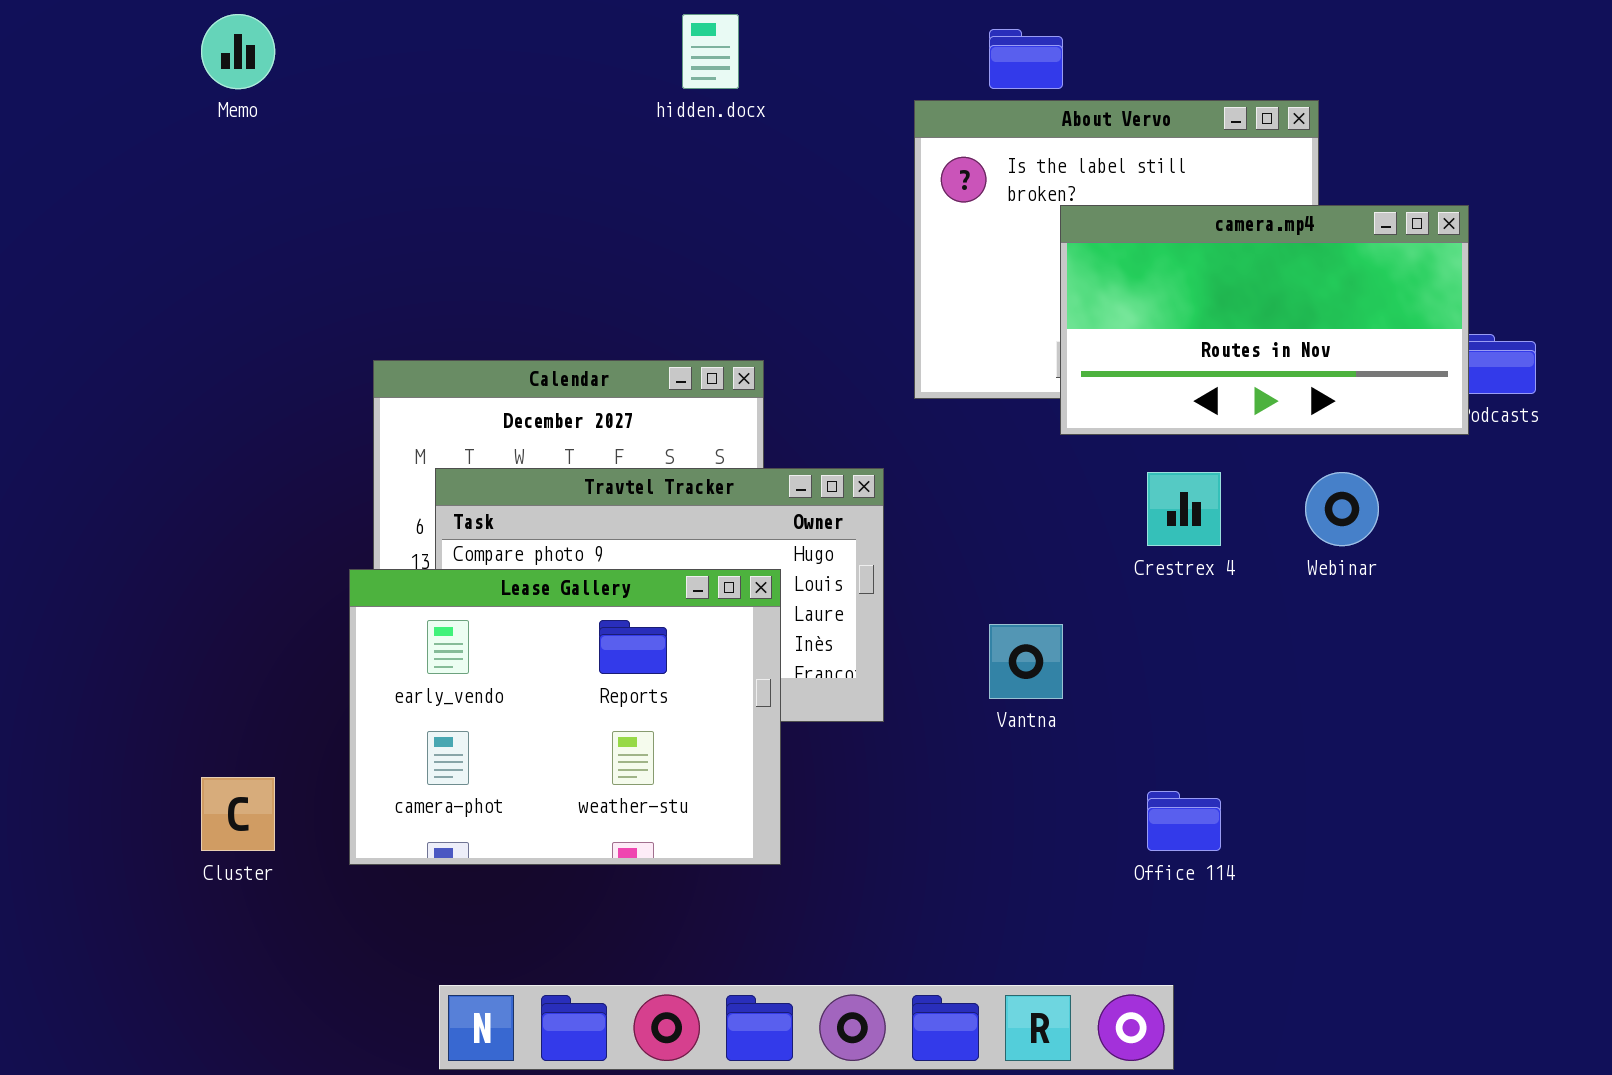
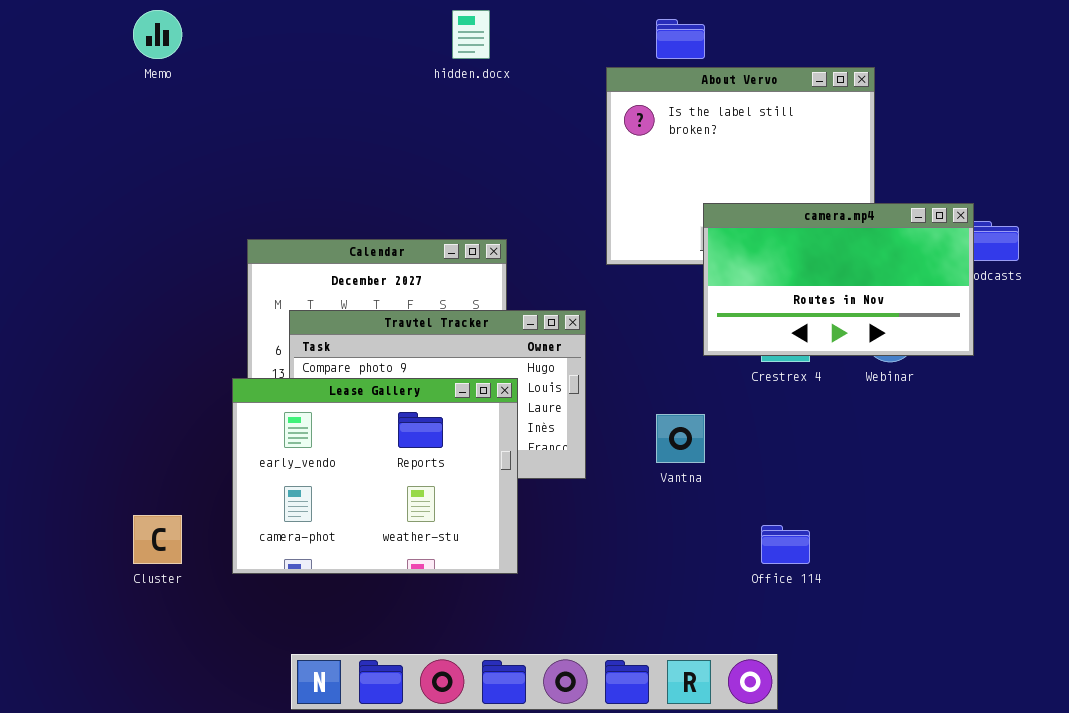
camera.mp4: [1060,205,1469,435] -> [703,203,974,356], moved

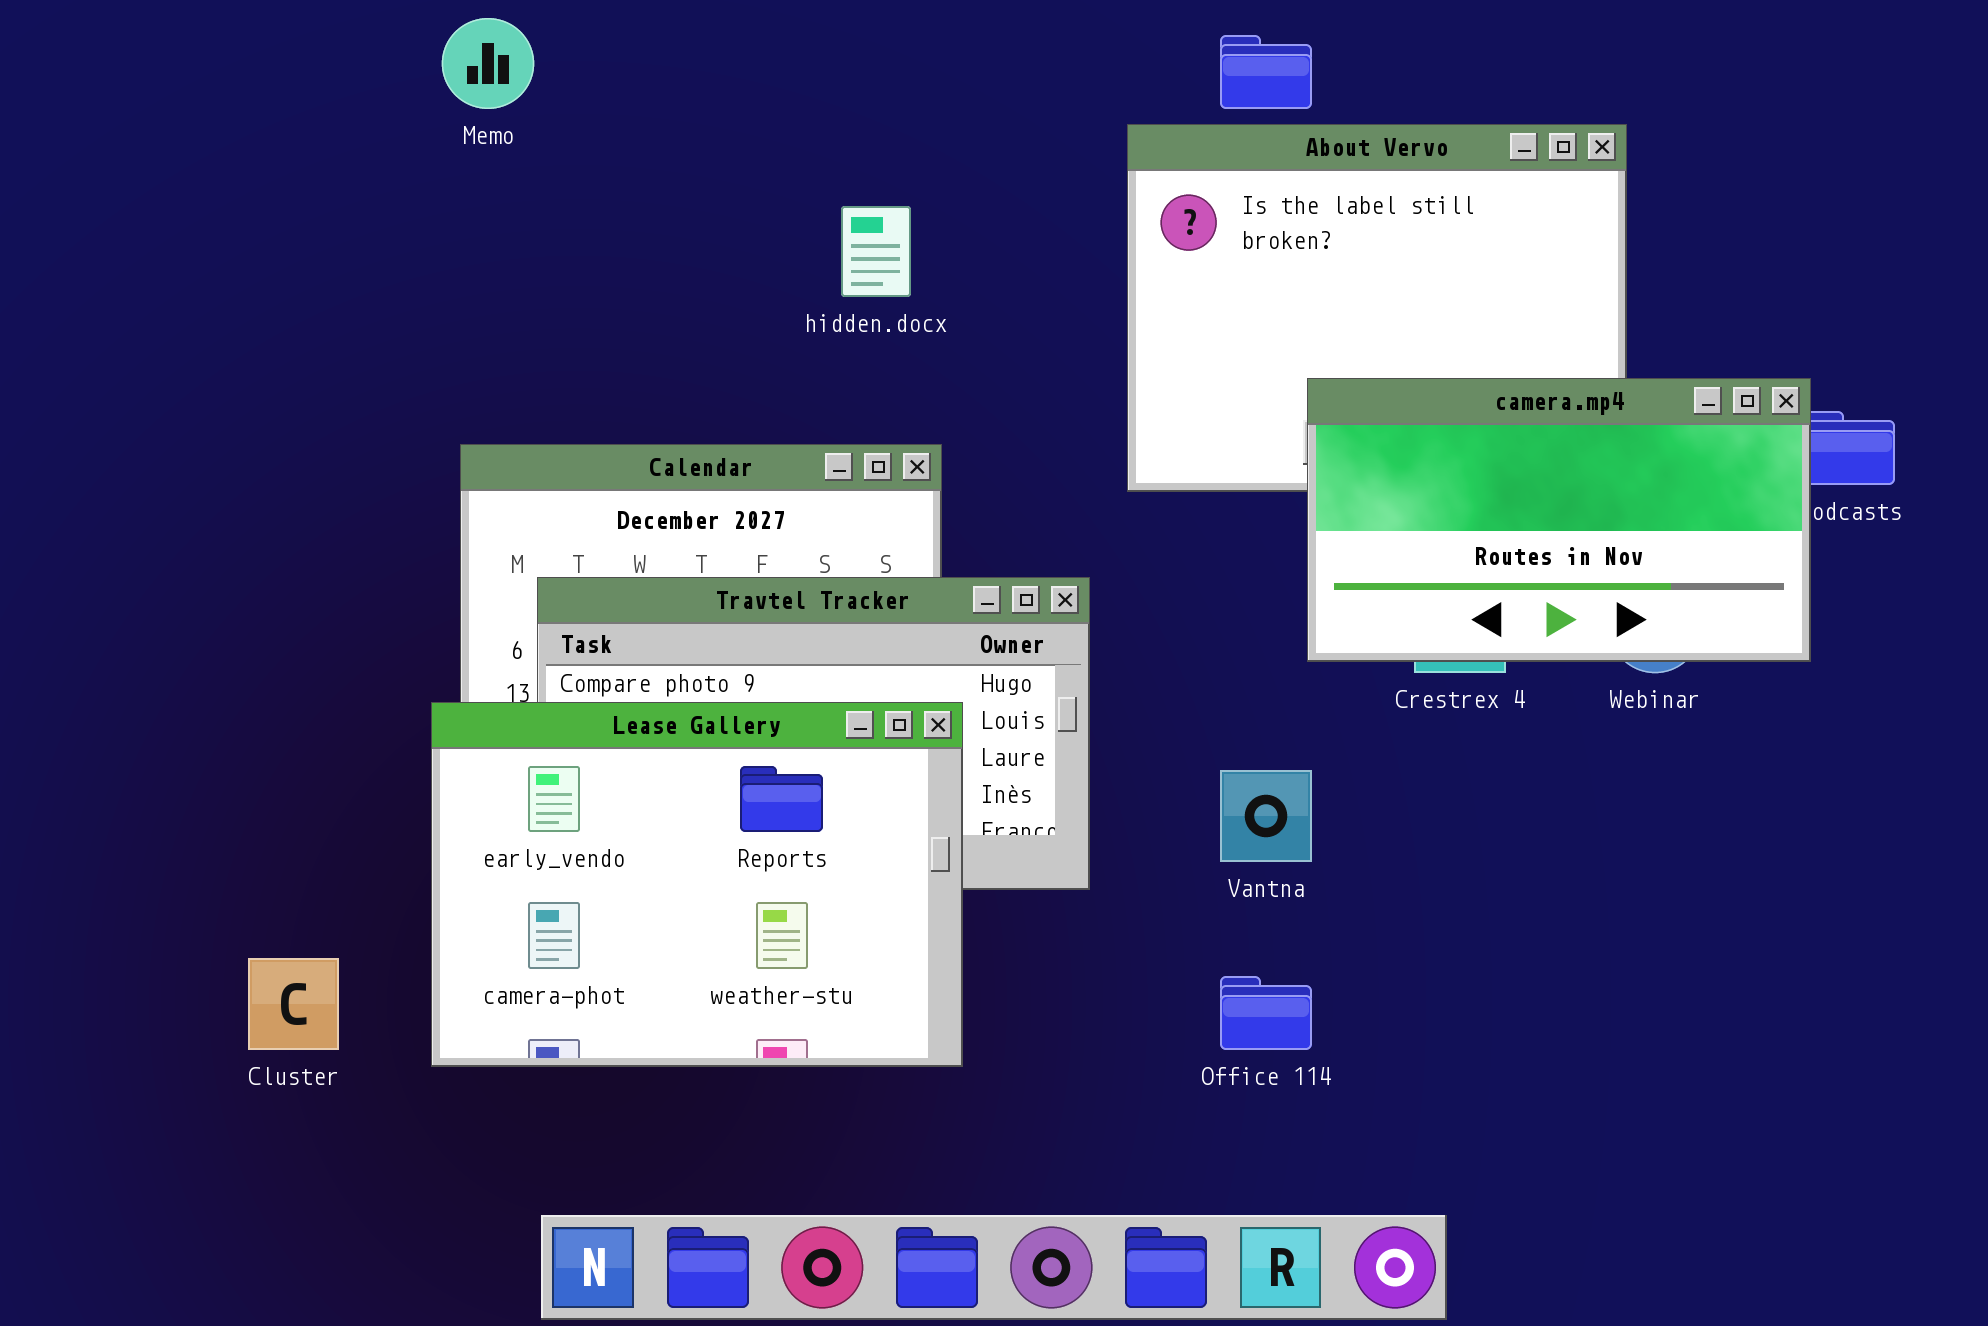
Memo: [133,10,182,59] -> [442,18,534,109], moved
hidden.docx: [452,10,490,59] -> [841,206,911,297], moved
Office 114: [761,525,810,564] -> [1220,976,1312,1050], moved

